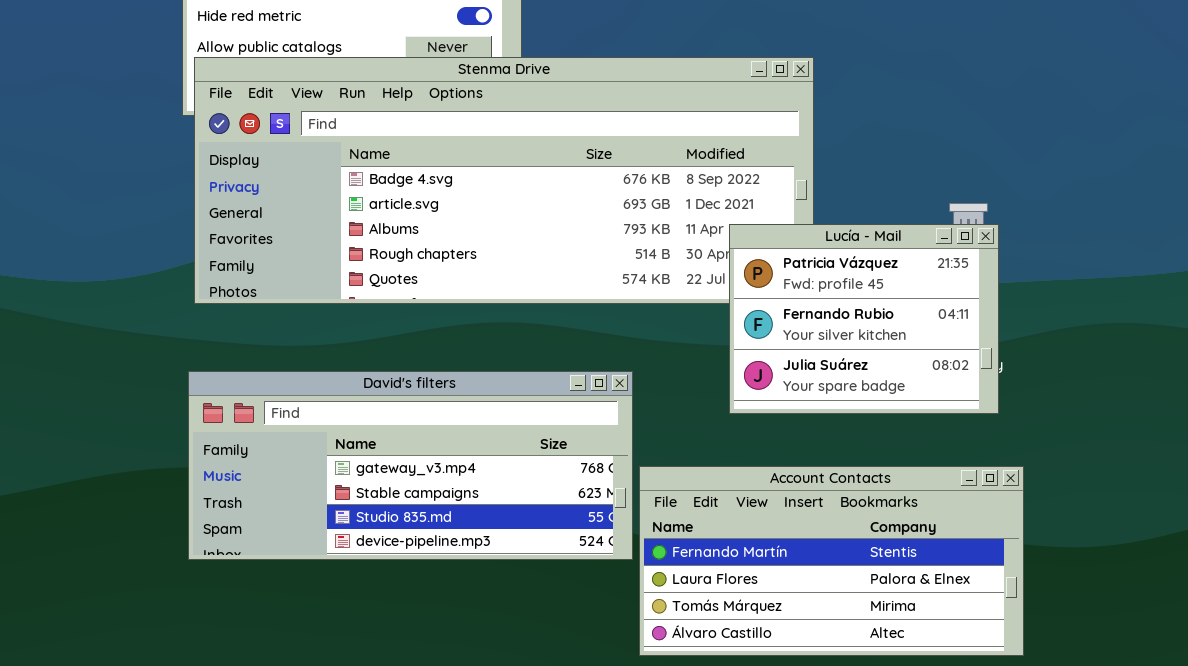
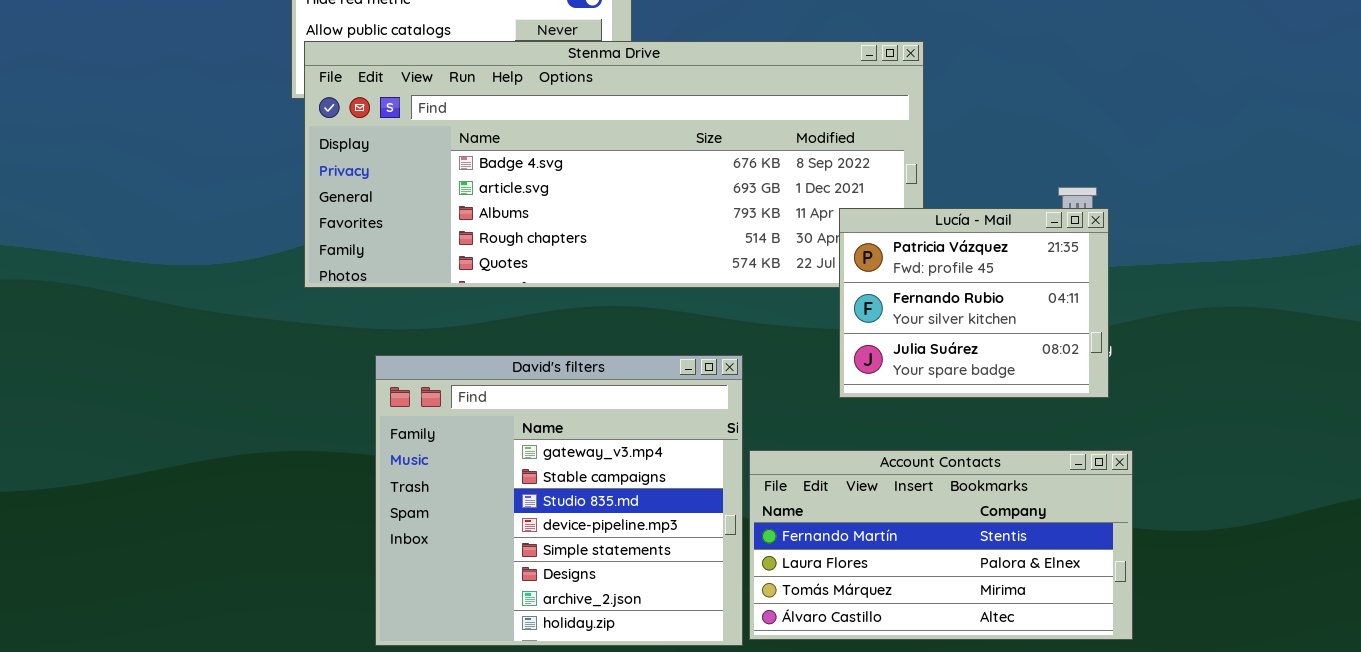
David's filters: [188,371,633,560] -> [375,355,743,646], resized

